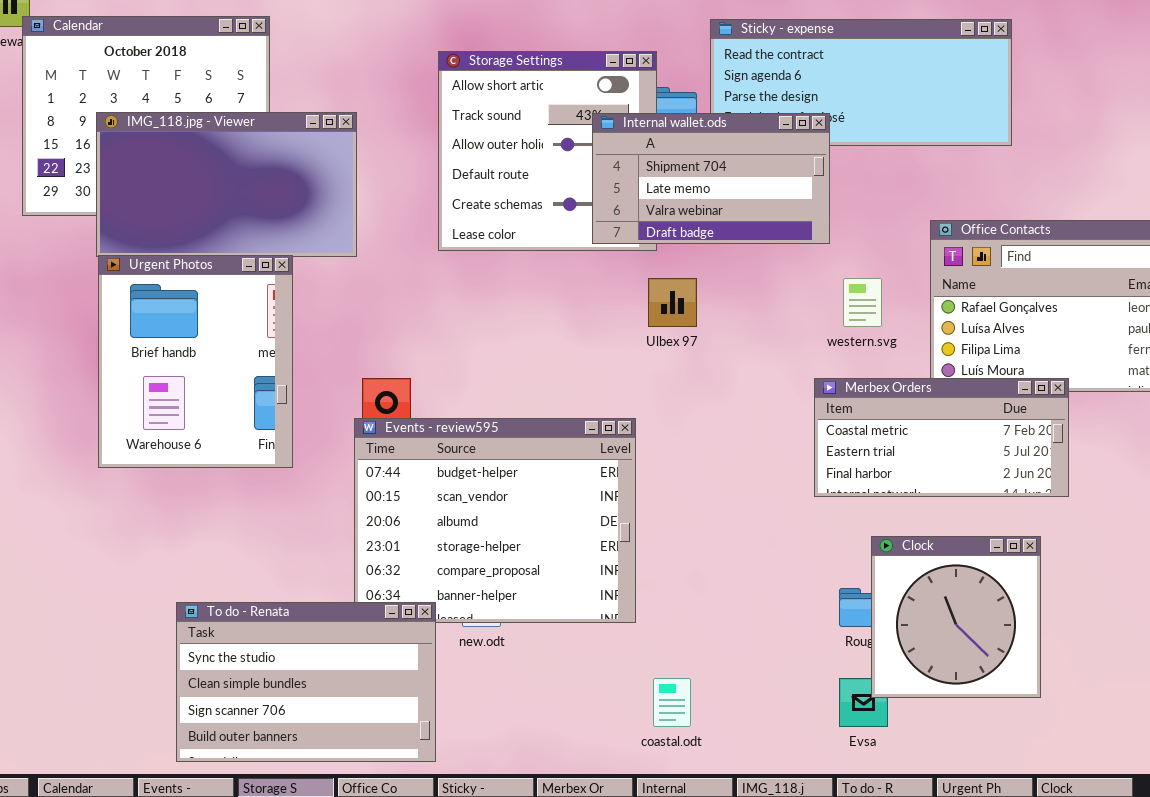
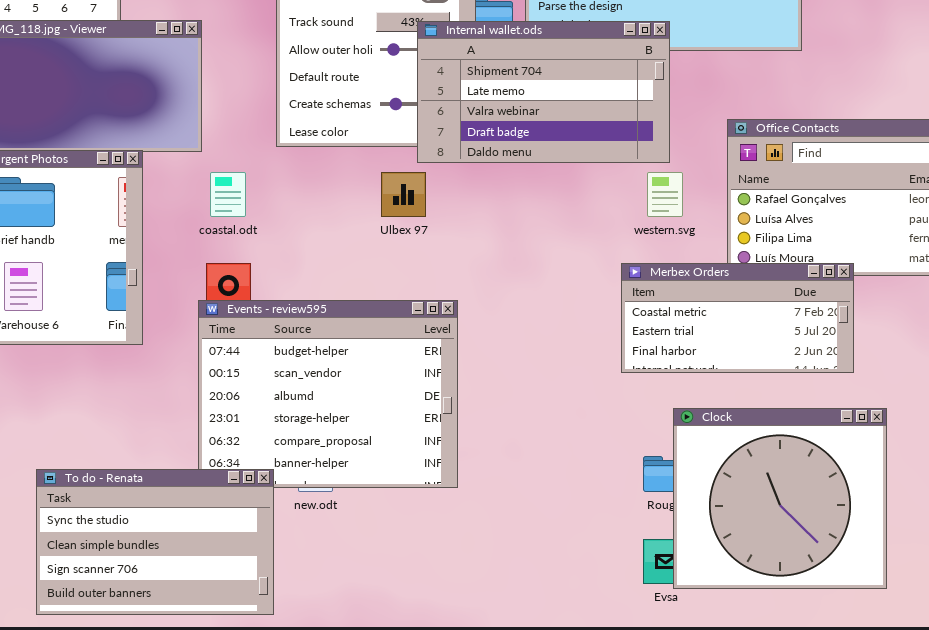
Internal wallet.ods: [592,113,830,244] -> [417,21,670,163], resized
Ulbex 97: [648,278,697,327] -> [381,172,426,217], moved
Clock: [871,536,1041,698] -> [673,408,887,589], resized
coastal.odt: [653,678,691,727] -> [210,172,246,217], moved

